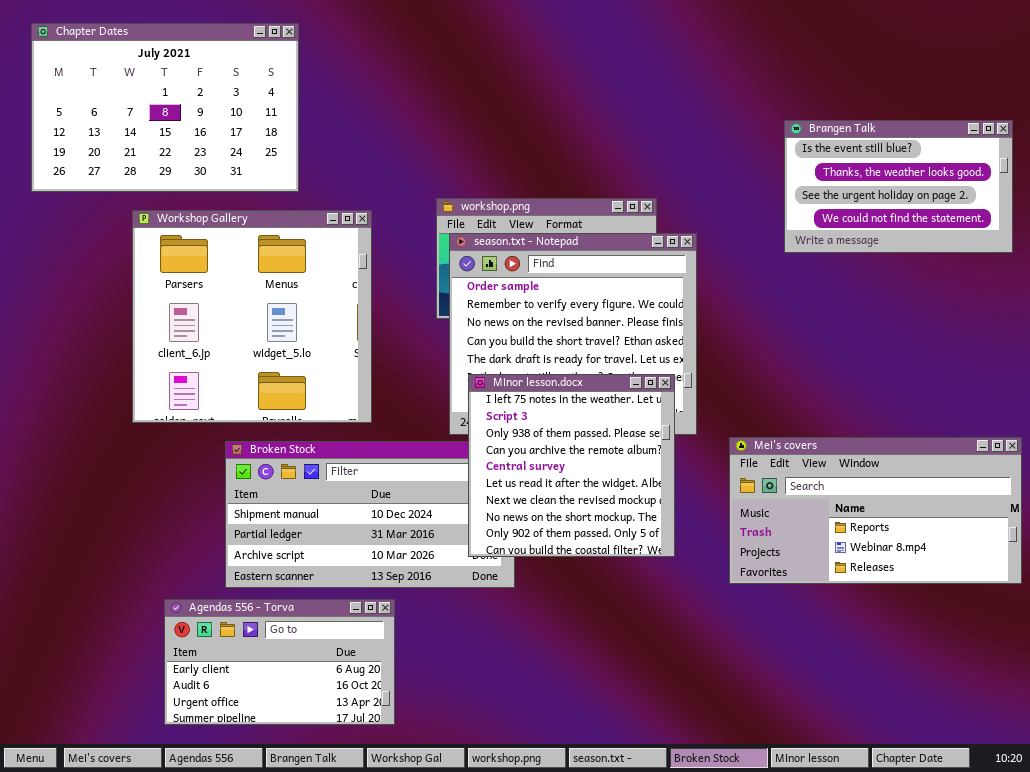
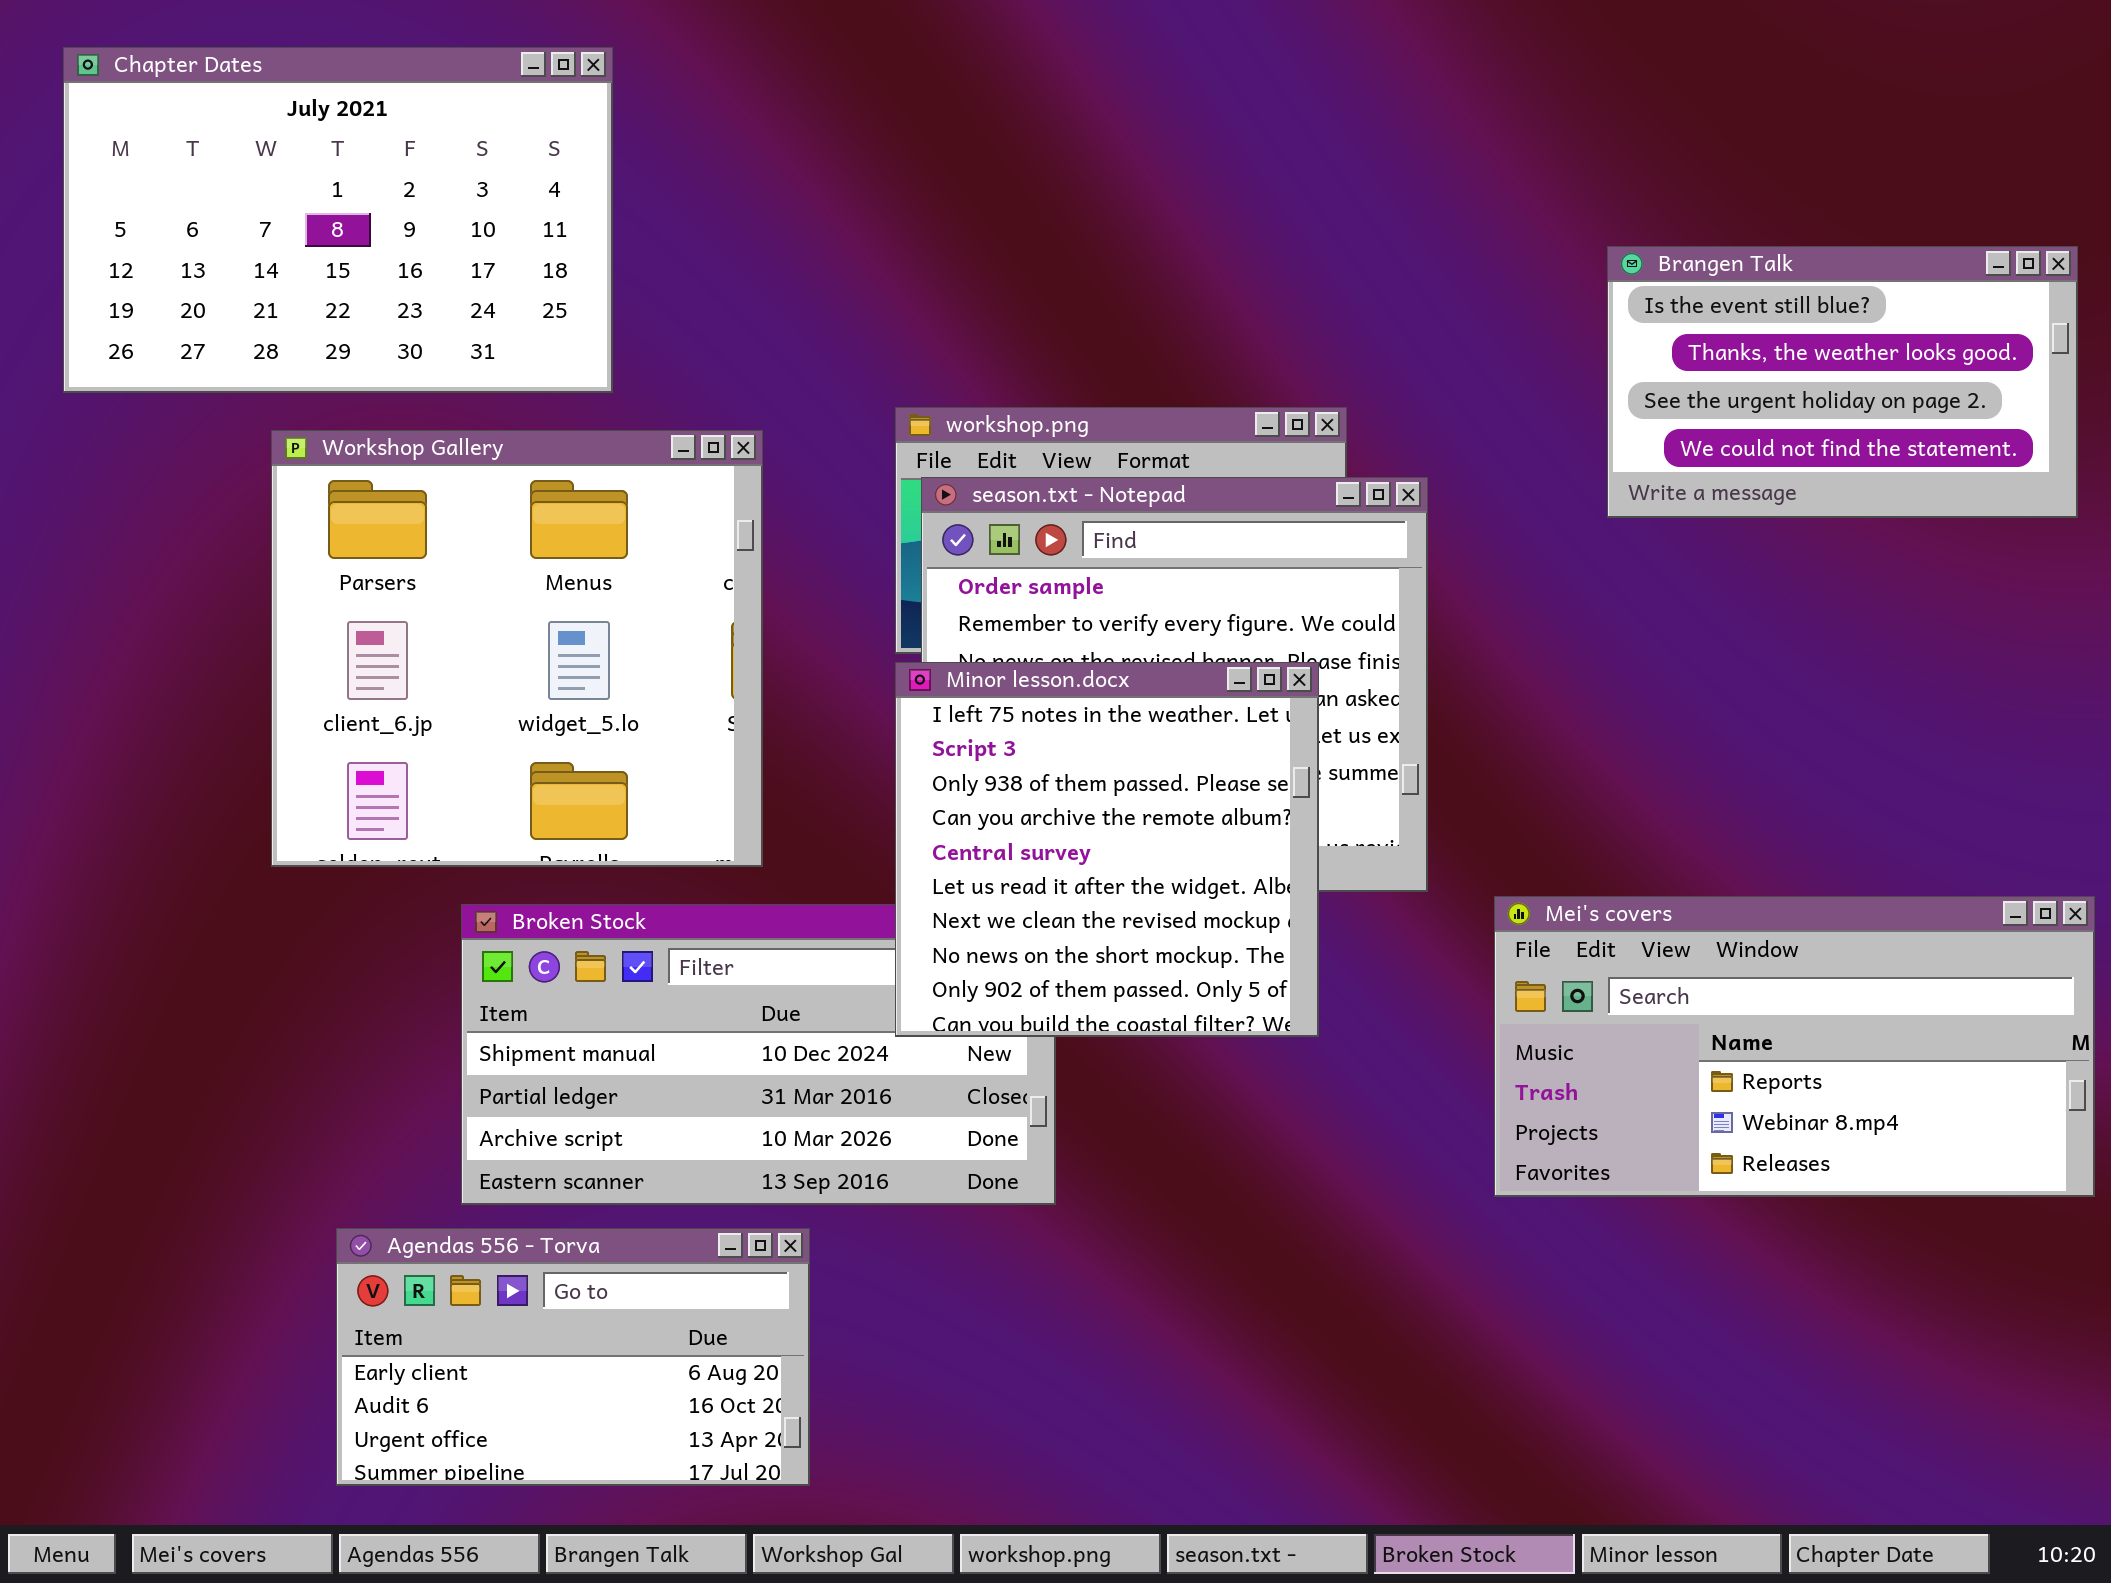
Minor lesson.docx: [468,374,675,557] -> [895,662,1319,1037], moved

